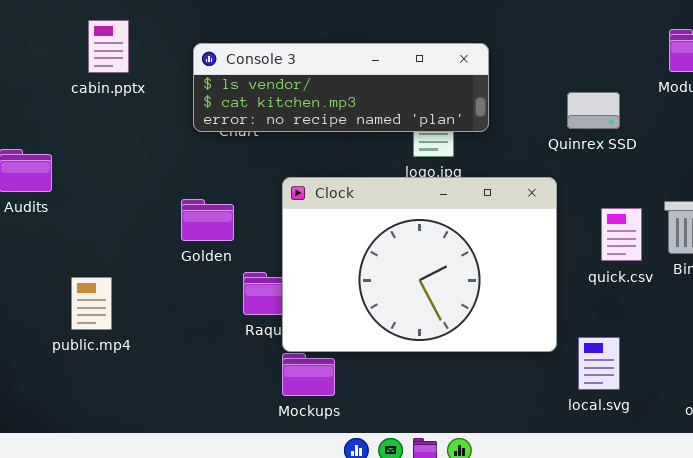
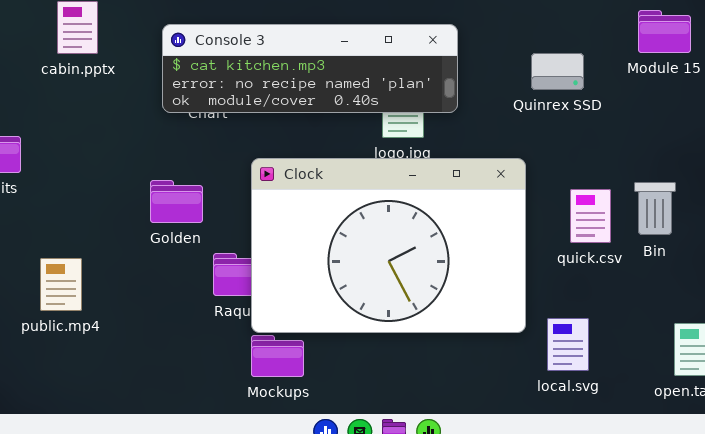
Console 3: [193,43,489,132] -> [162,24,458,113], scrolled down 1 row
Quinrex SSD: [567,92,620,129] -> [531,53,584,90], moved

